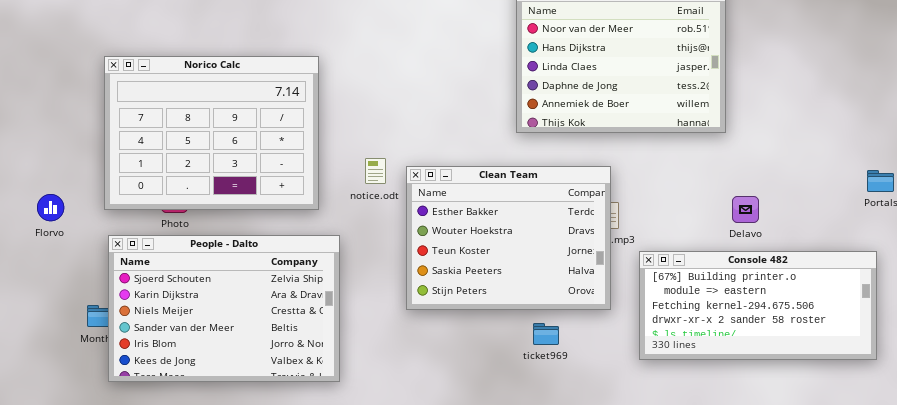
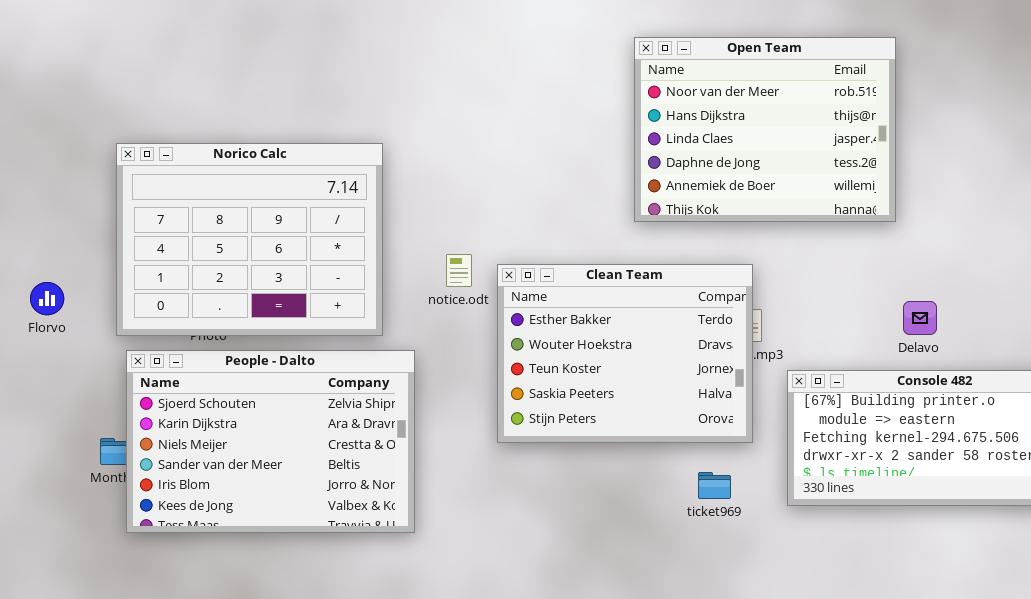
Norico Calc: [104,56,319,210] -> [116,143,383,336], moved
Florvo: [37,194,64,221] -> [30,282,64,315], moved
ticket969: [533,323,559,345] -> [698,472,731,499], moved

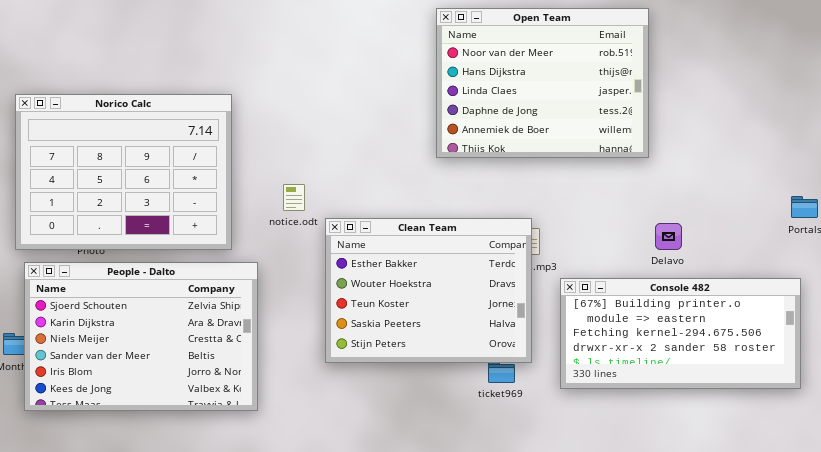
Clean Team: [497,264,753,443] -> [325,218,532,363], moved

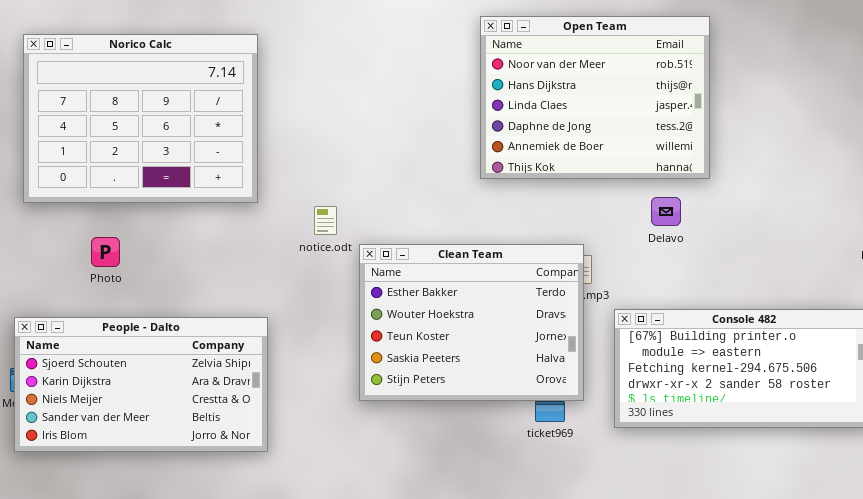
Norico Calc: [15,94,232,250] -> [23,34,258,203], moved
Delavo: [655,223,682,250] -> [651,197,681,226], moved
People - Dalto: [24,262,258,411] -> [14,317,268,452], moved, resized

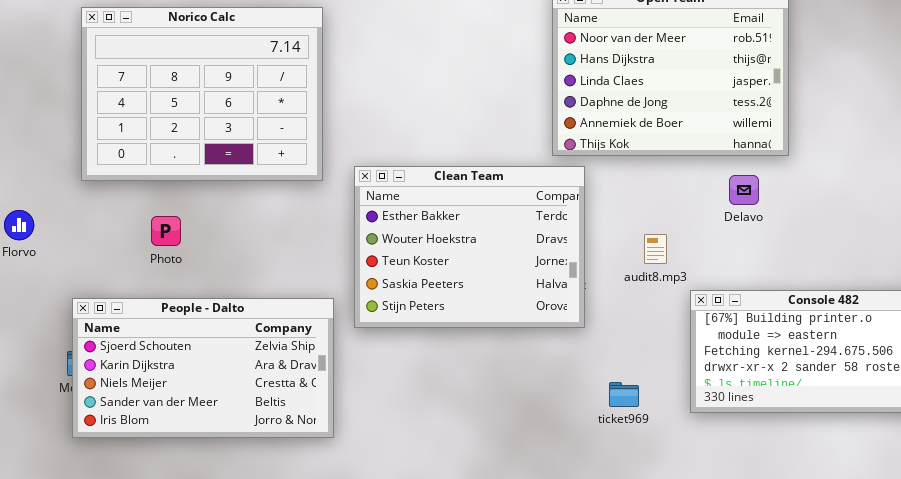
Clean Team: [359,244,584,401] -> [354,166,585,328], moved

